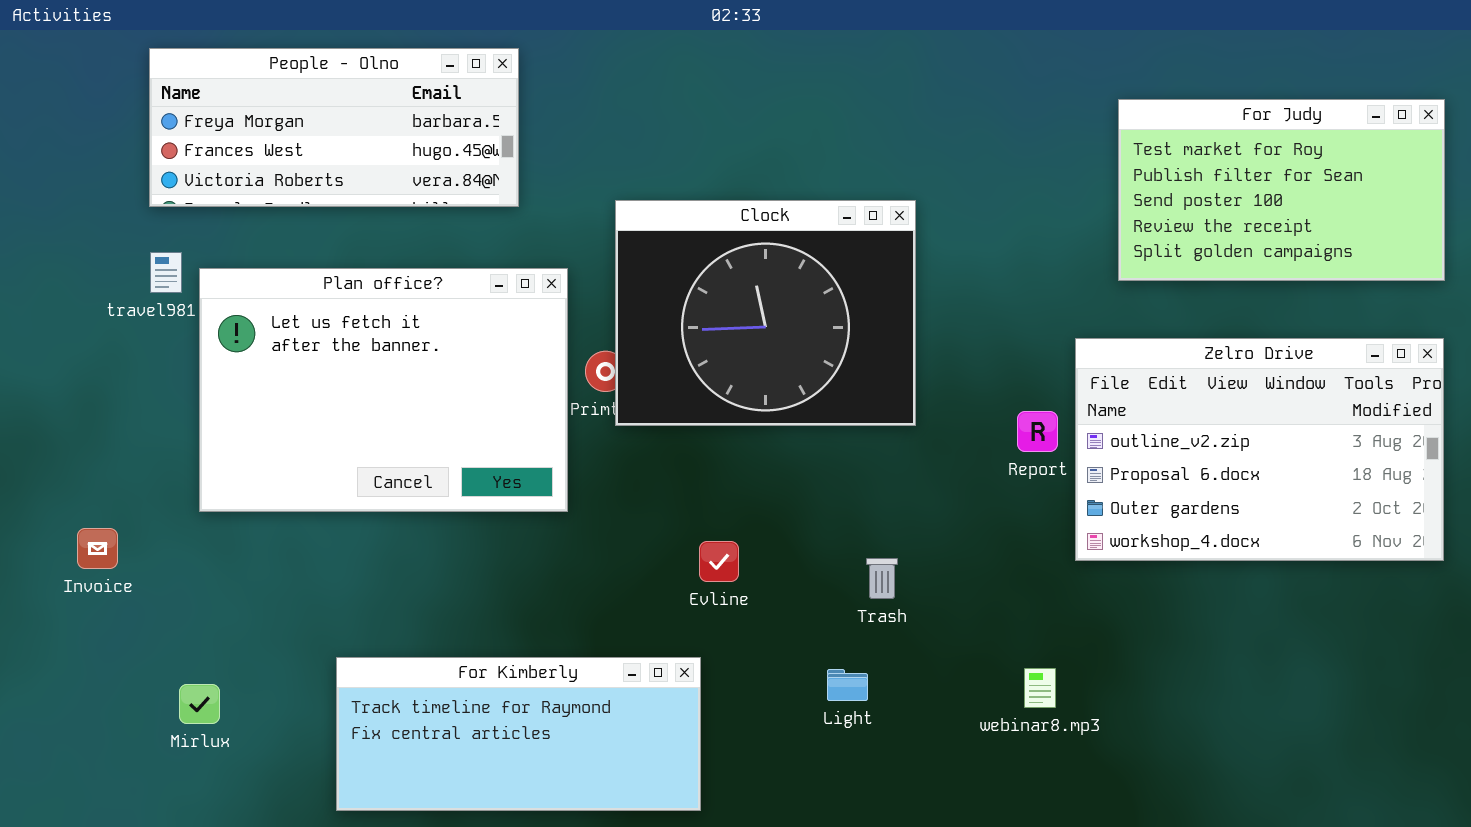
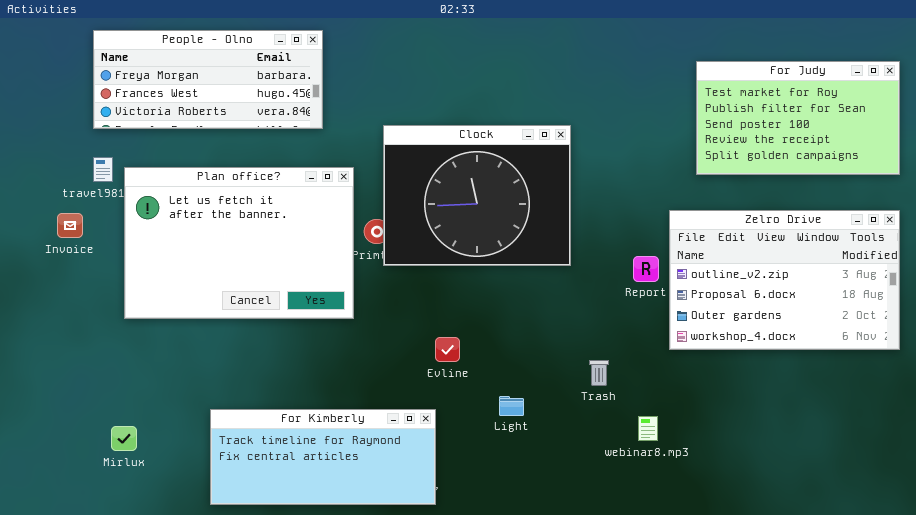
Invoice: [77,528,118,569] -> [57,213,83,238], moved
Trash: [866,558,898,599] -> [589,360,609,386], moved
Light: [827,669,868,701] -> [499,396,524,416], moved

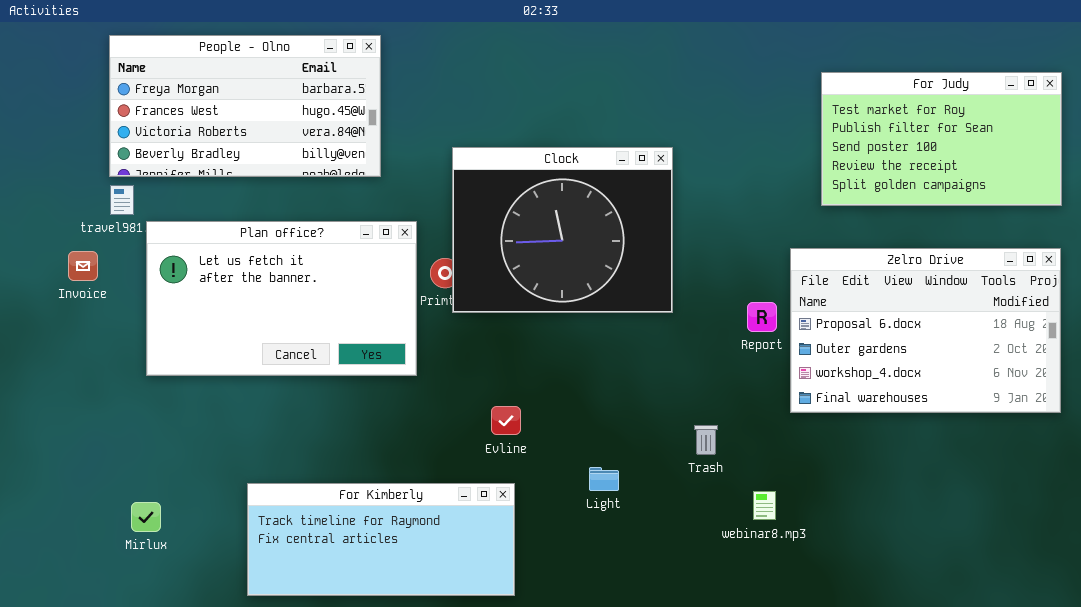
People - Olno: [93,30,323,129] -> [109,35,381,177], resized
Plan office?: [124,167,354,319] -> [146,221,417,376], resized
Zelro Drive: [669,210,900,350] -> [790,248,1061,413], scrolled down 1 row
Evline: [435,337,460,362] -> [491,406,521,435], moved

